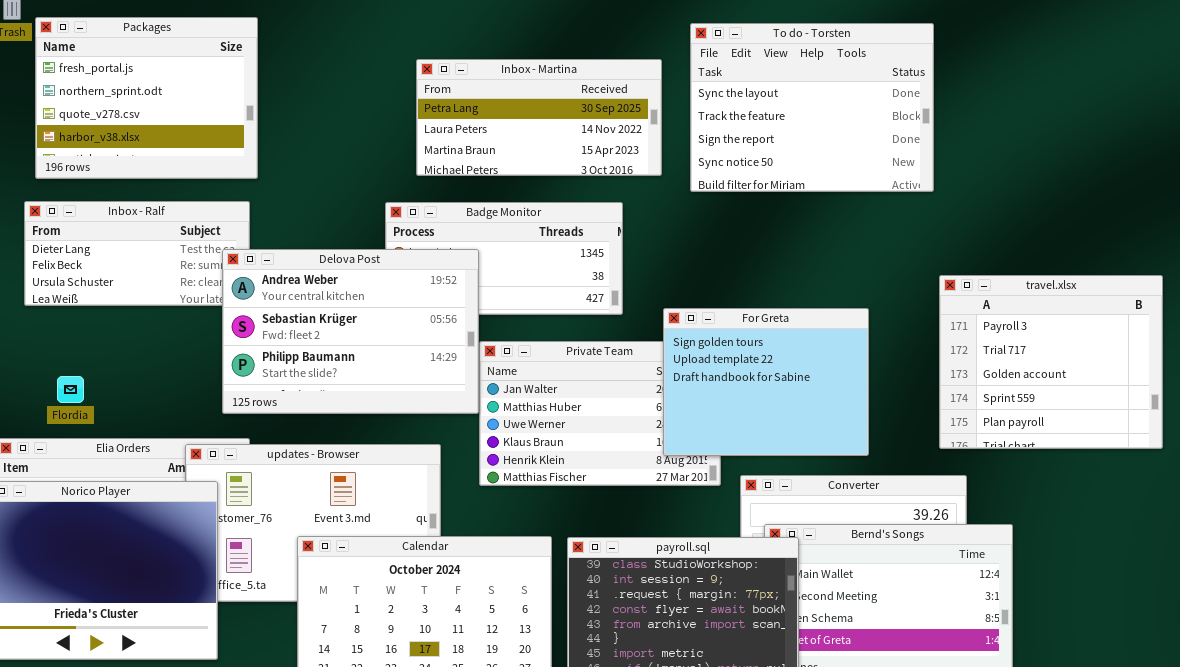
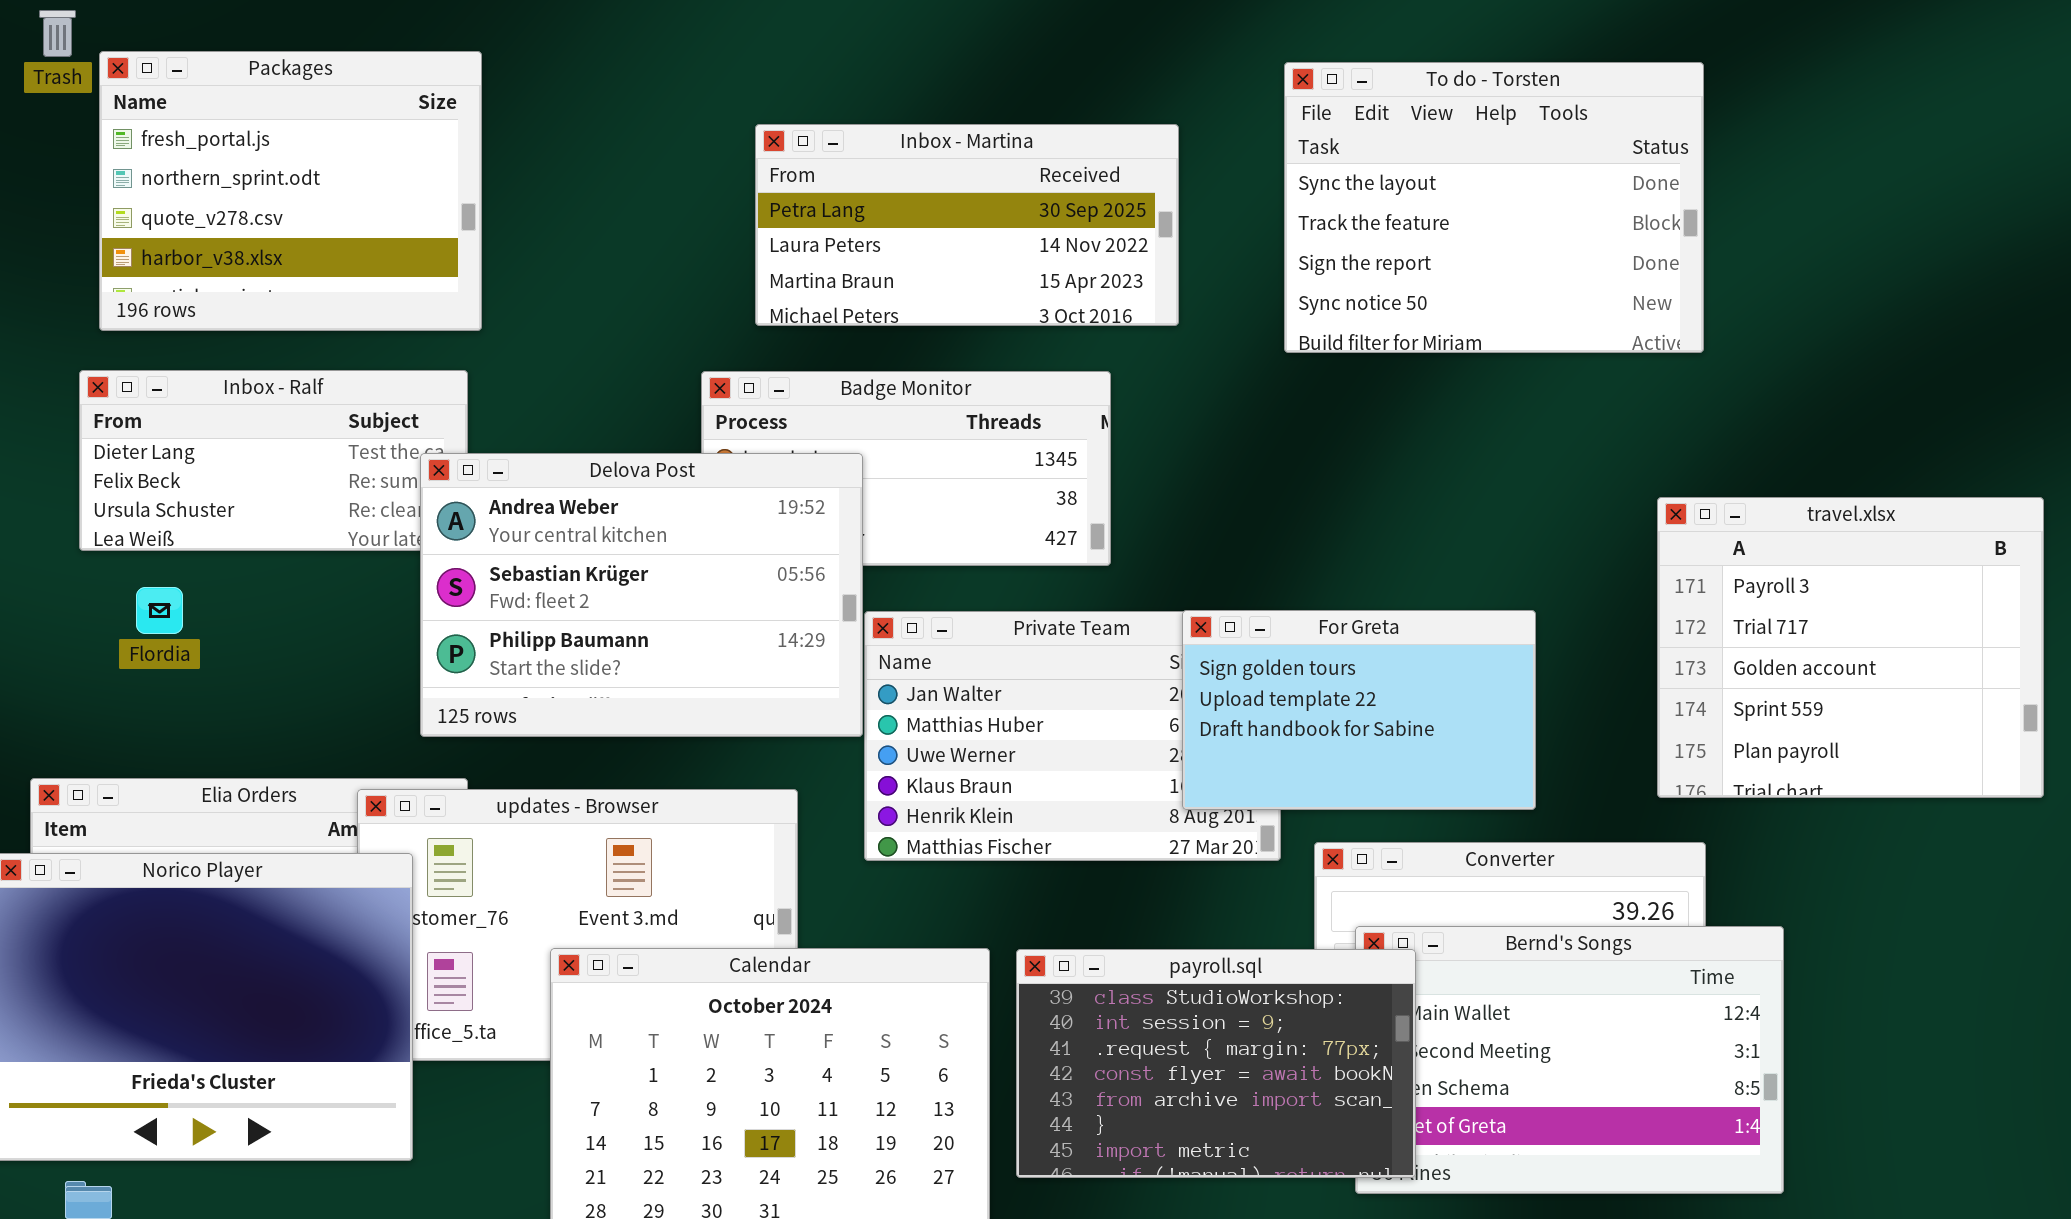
To do - Torsten: [690,23,934,192] -> [1284,62,1704,353], moved
For Greta: [663,308,869,456] -> [1182,610,1536,810], resized
Flordia: [57,376,84,403] -> [136,587,183,634], moved

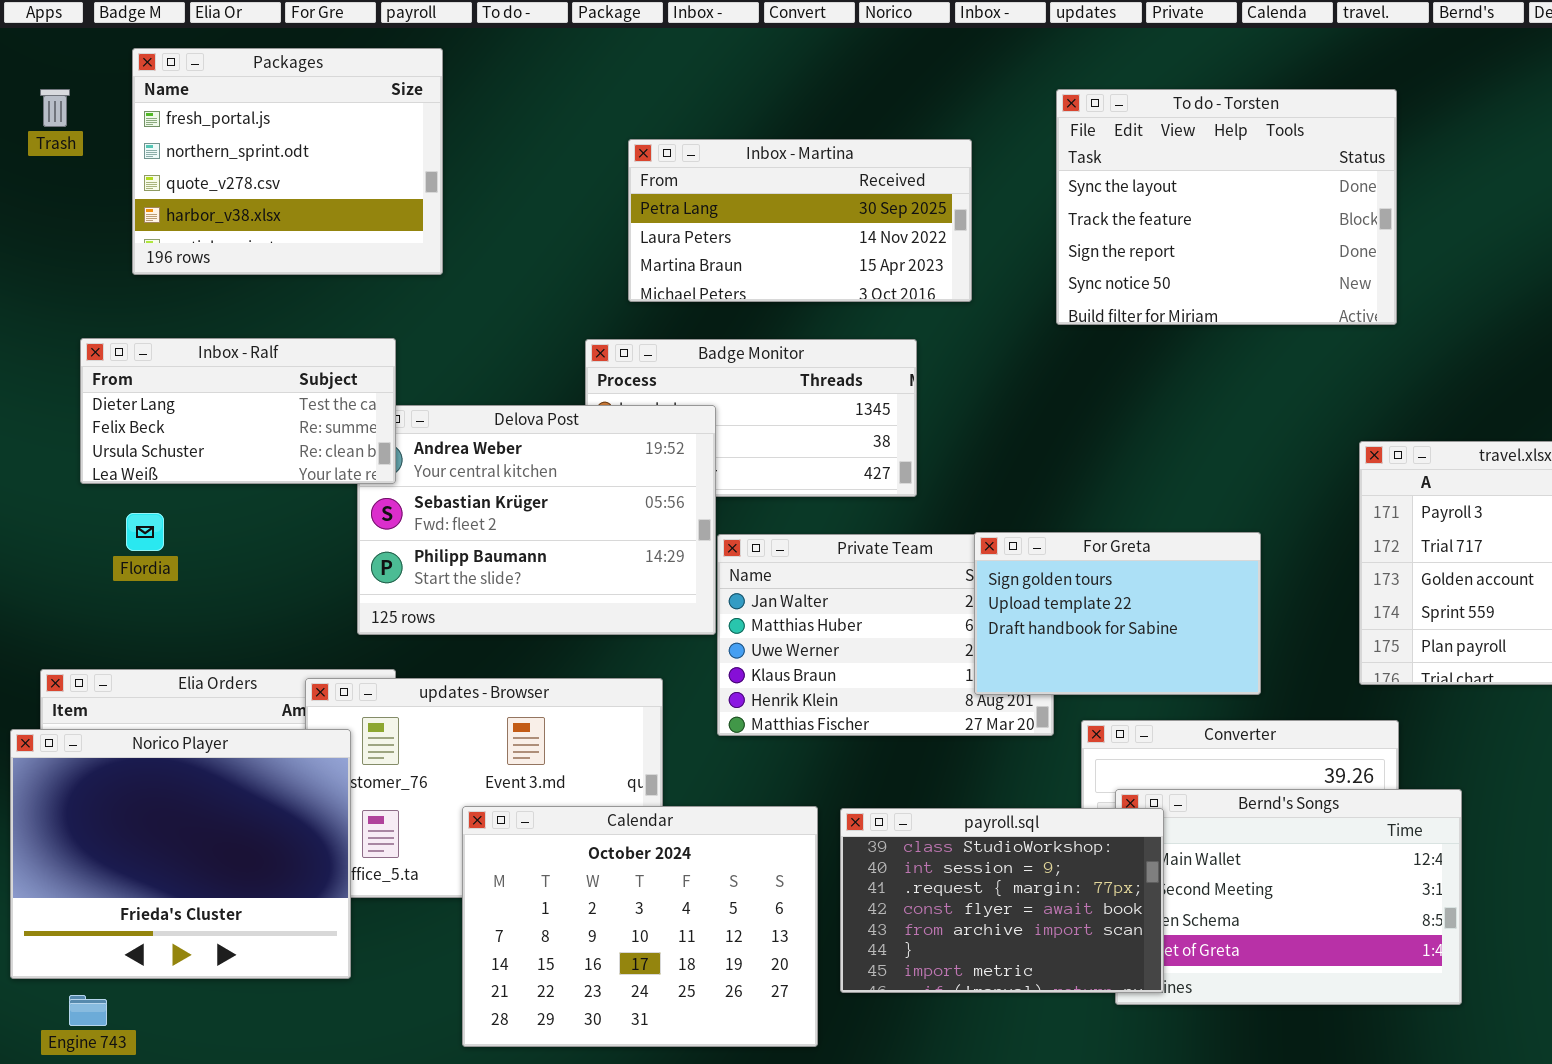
Trash: [39,10,76,57] -> [40,89,70,127], moved
Packages: [99,51,482,331] -> [132,48,443,275], moved
Inbox - Ralf: [79,370,468,551] -> [80,338,396,484], raised

